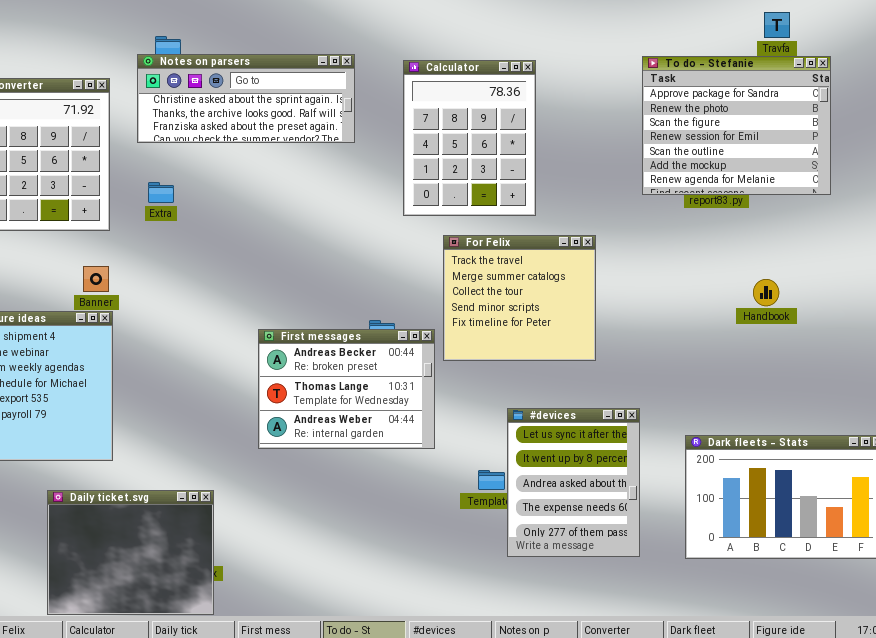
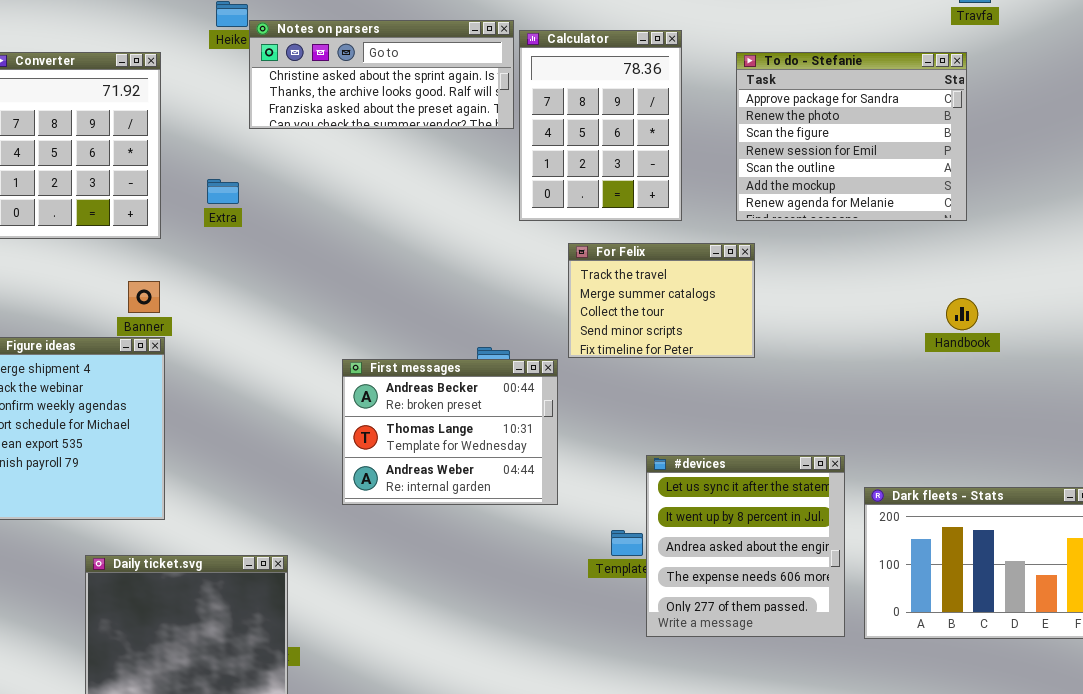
Notes on parsers: [137,54,355,143] -> [249,20,514,129], moved
To do - Stefanie: [642,56,831,195] -> [736,52,967,221], moved
For Felix: [443,235,596,361] -> [568,243,755,358], resized
#devices: [507,408,640,557] -> [646,455,845,637], resized

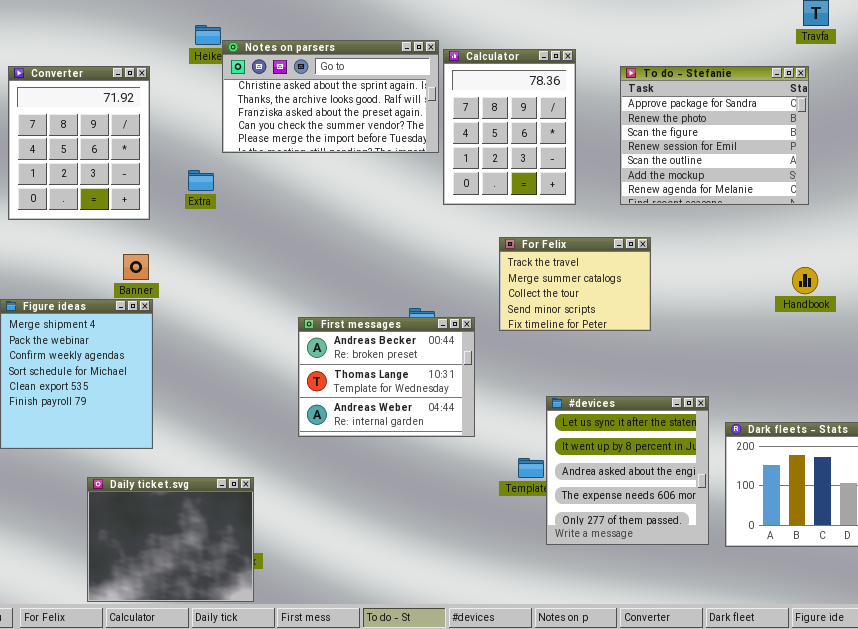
Notes on parsers: [249,20,514,129] -> [222,40,439,153], resized
For Felix: [568,243,755,358] -> [499,237,651,331], moved

